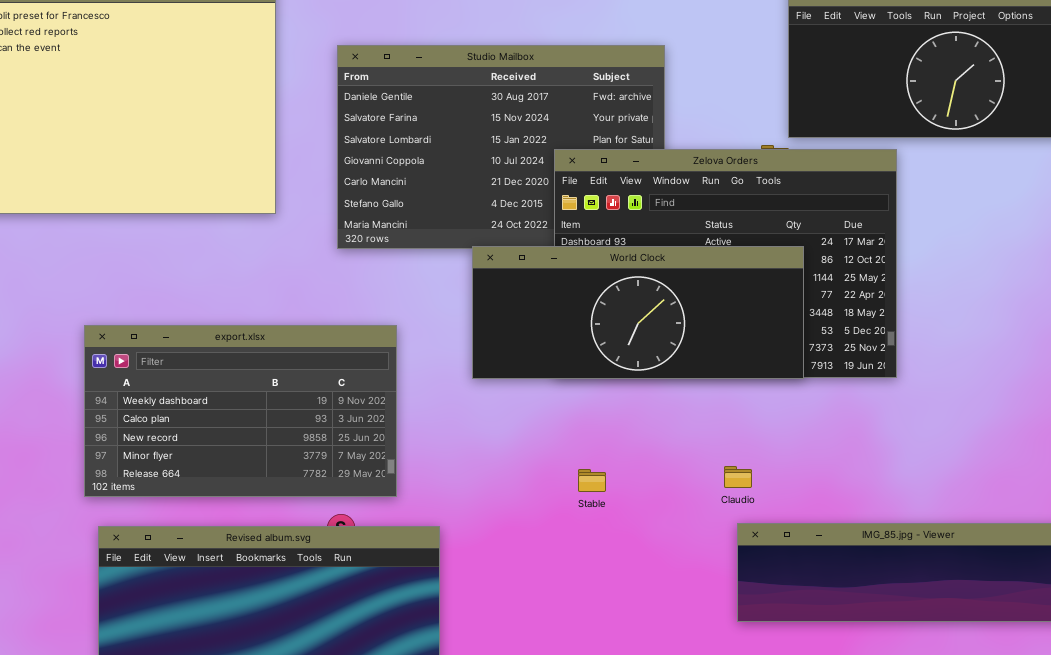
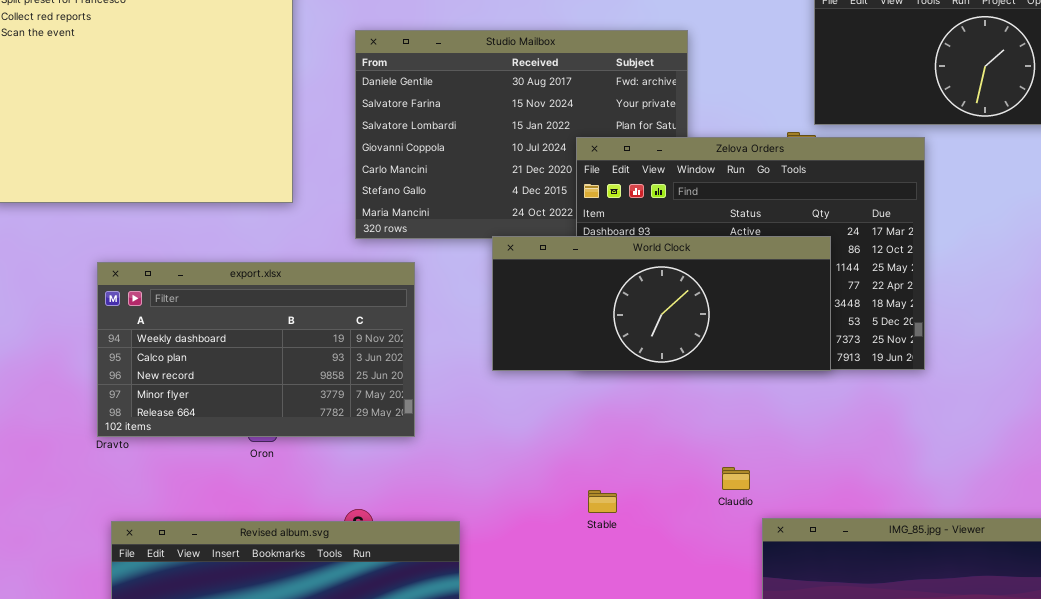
export.xlsx: [84,325,397,497] -> [97,262,415,437], moved
Claudio: [724,466,752,488] -> [722,467,750,490], moved
Stable: [578,469,606,492] -> [588,490,617,513], moved

